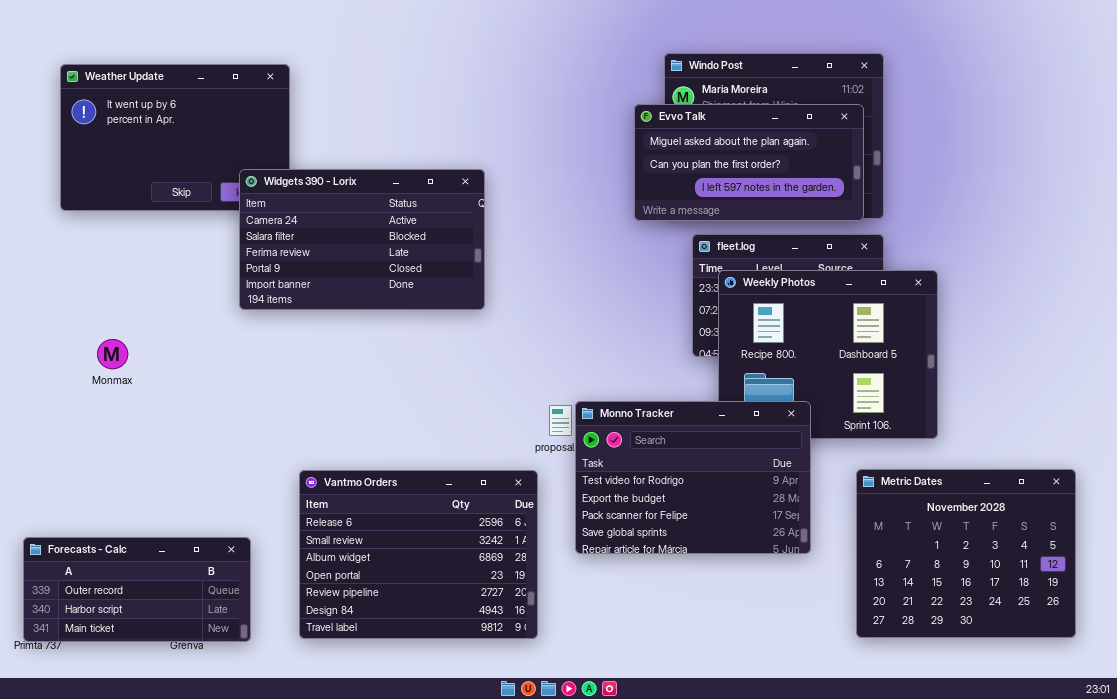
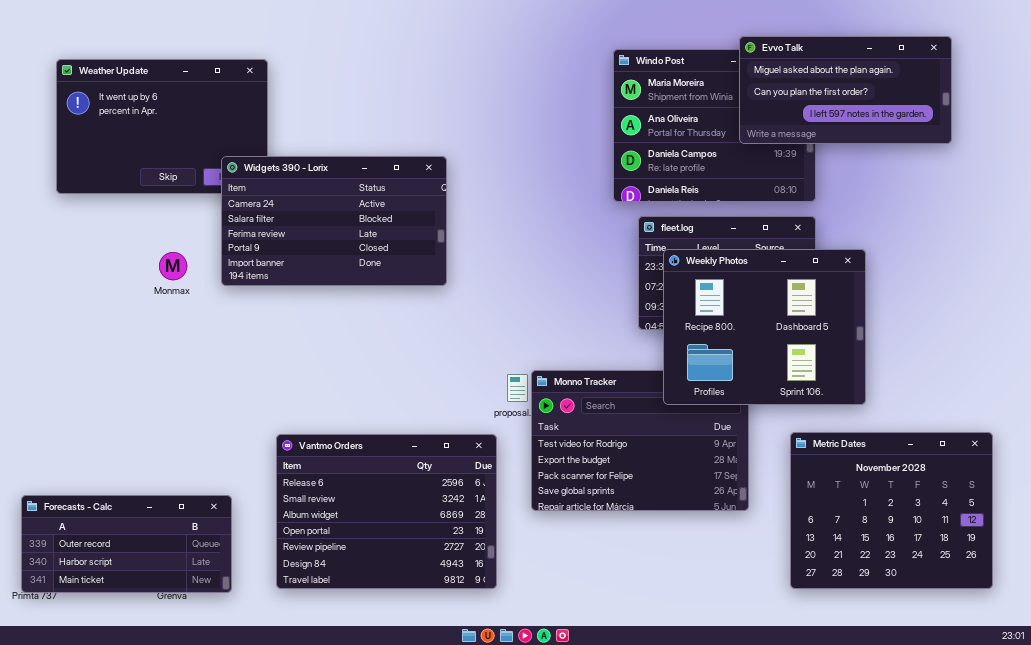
Evvo Talk: [634,104,864,221] -> [739,36,952,144], moved
Weekly Photos: [718,270,938,439] -> [663,249,866,405], raised
Monmax: [97,339,128,369] -> [159,252,187,280], moved

